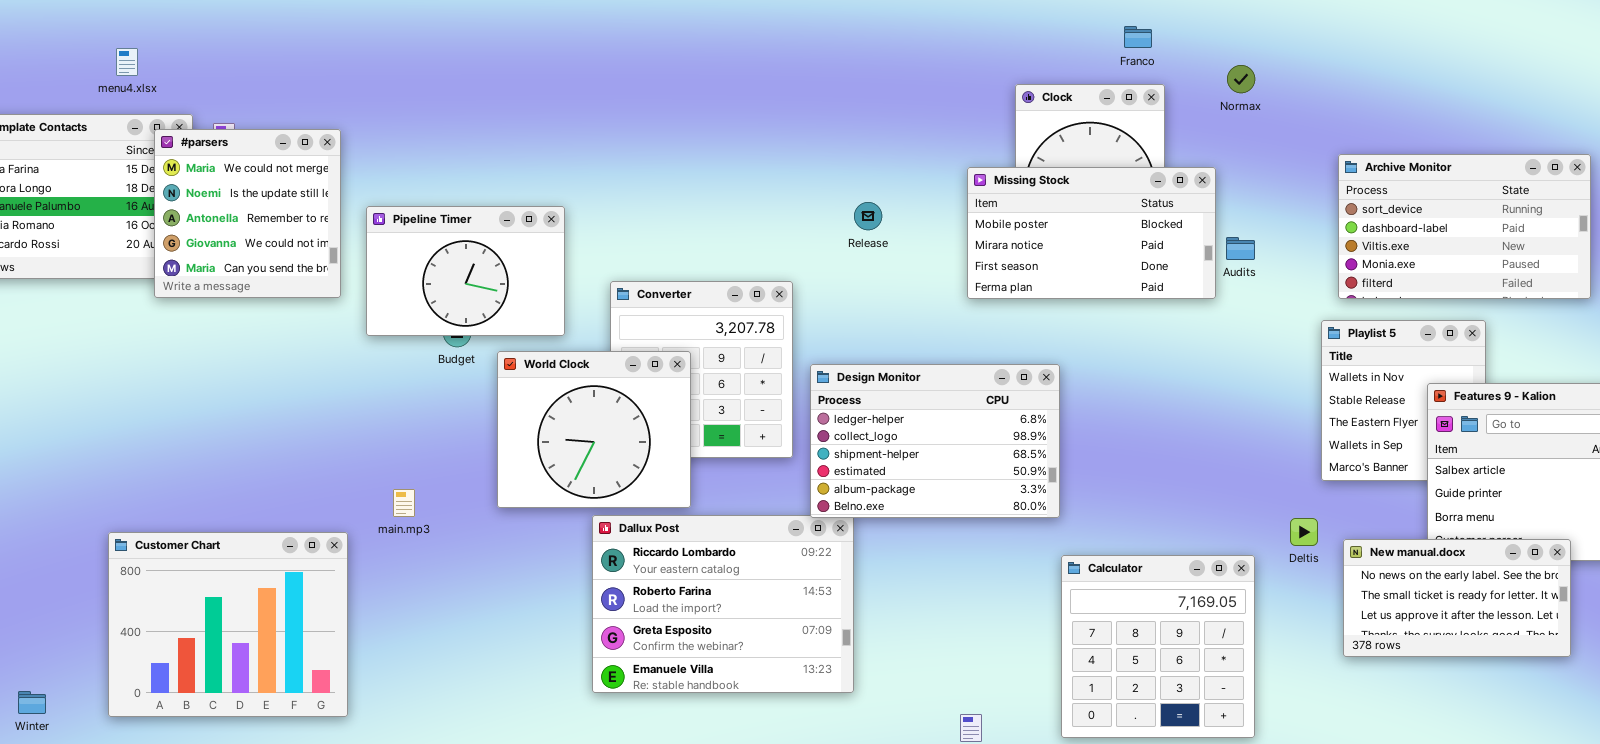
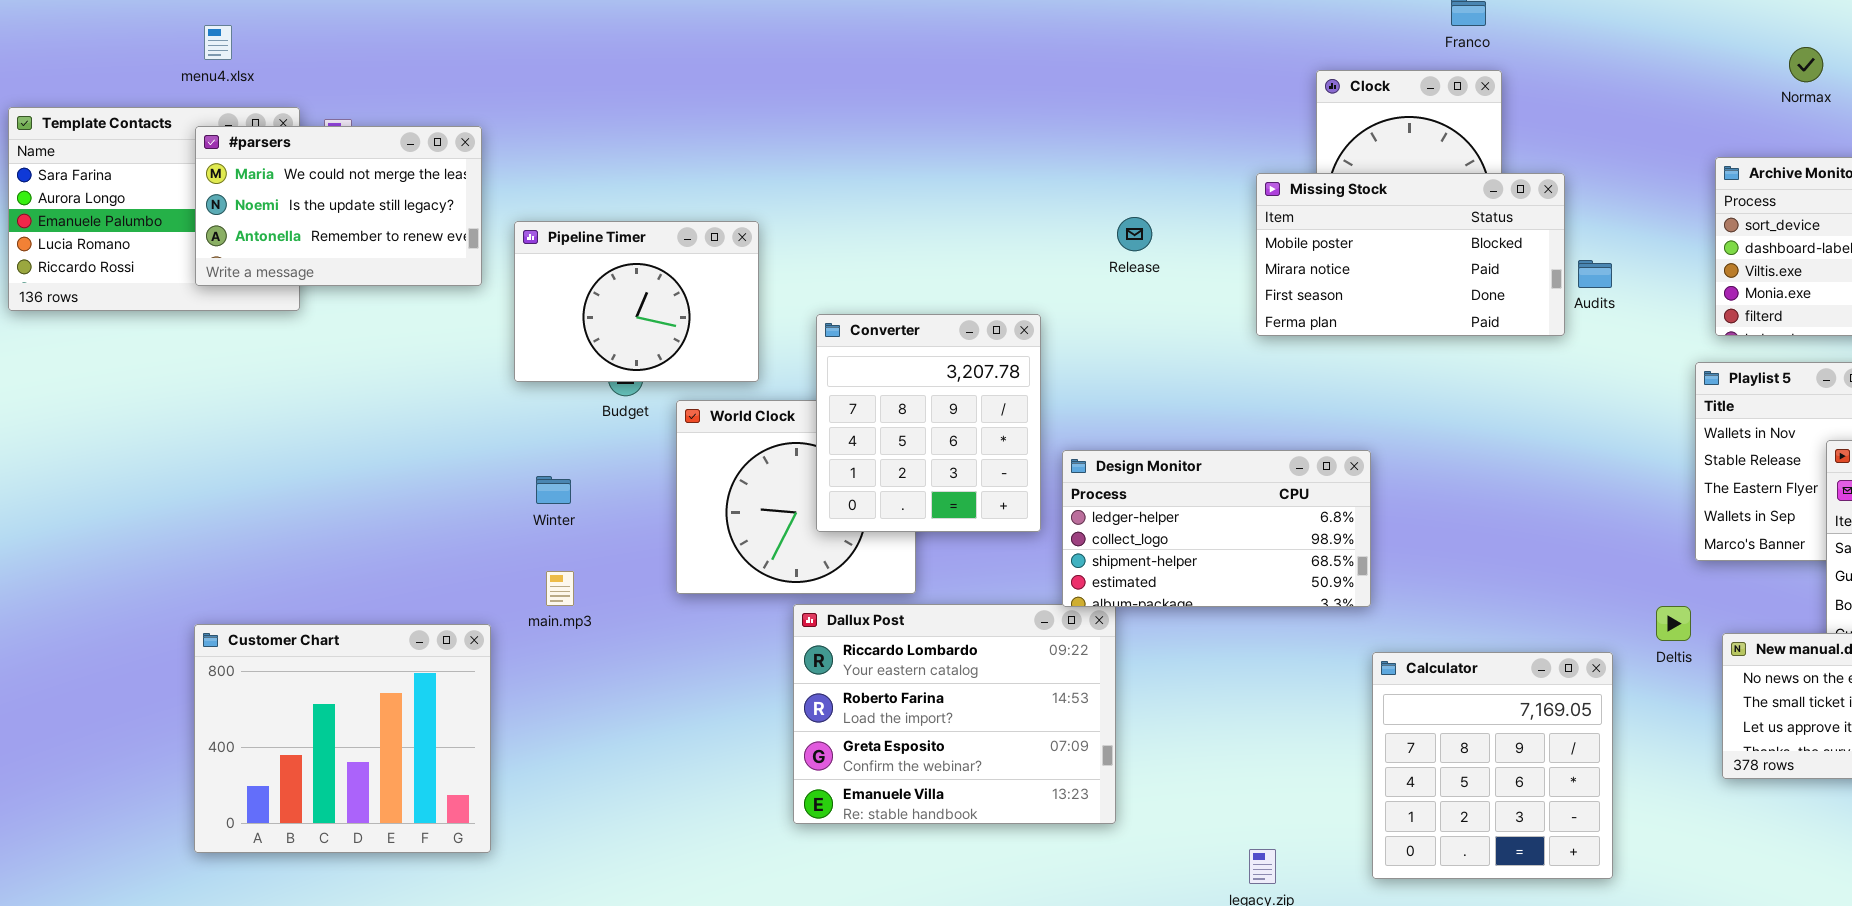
Normax: [1227,65,1255,93] -> [1789,47,1823,82], moved
#parsers: [154,129,341,298] -> [195,126,482,286], resized
Converter: [610,281,793,458] -> [816,314,1041,532], raised
Design Monitor: [810,364,1060,518] -> [1062,450,1371,607], resized
Winter: [18,691,46,714] -> [536,476,571,504], moved

